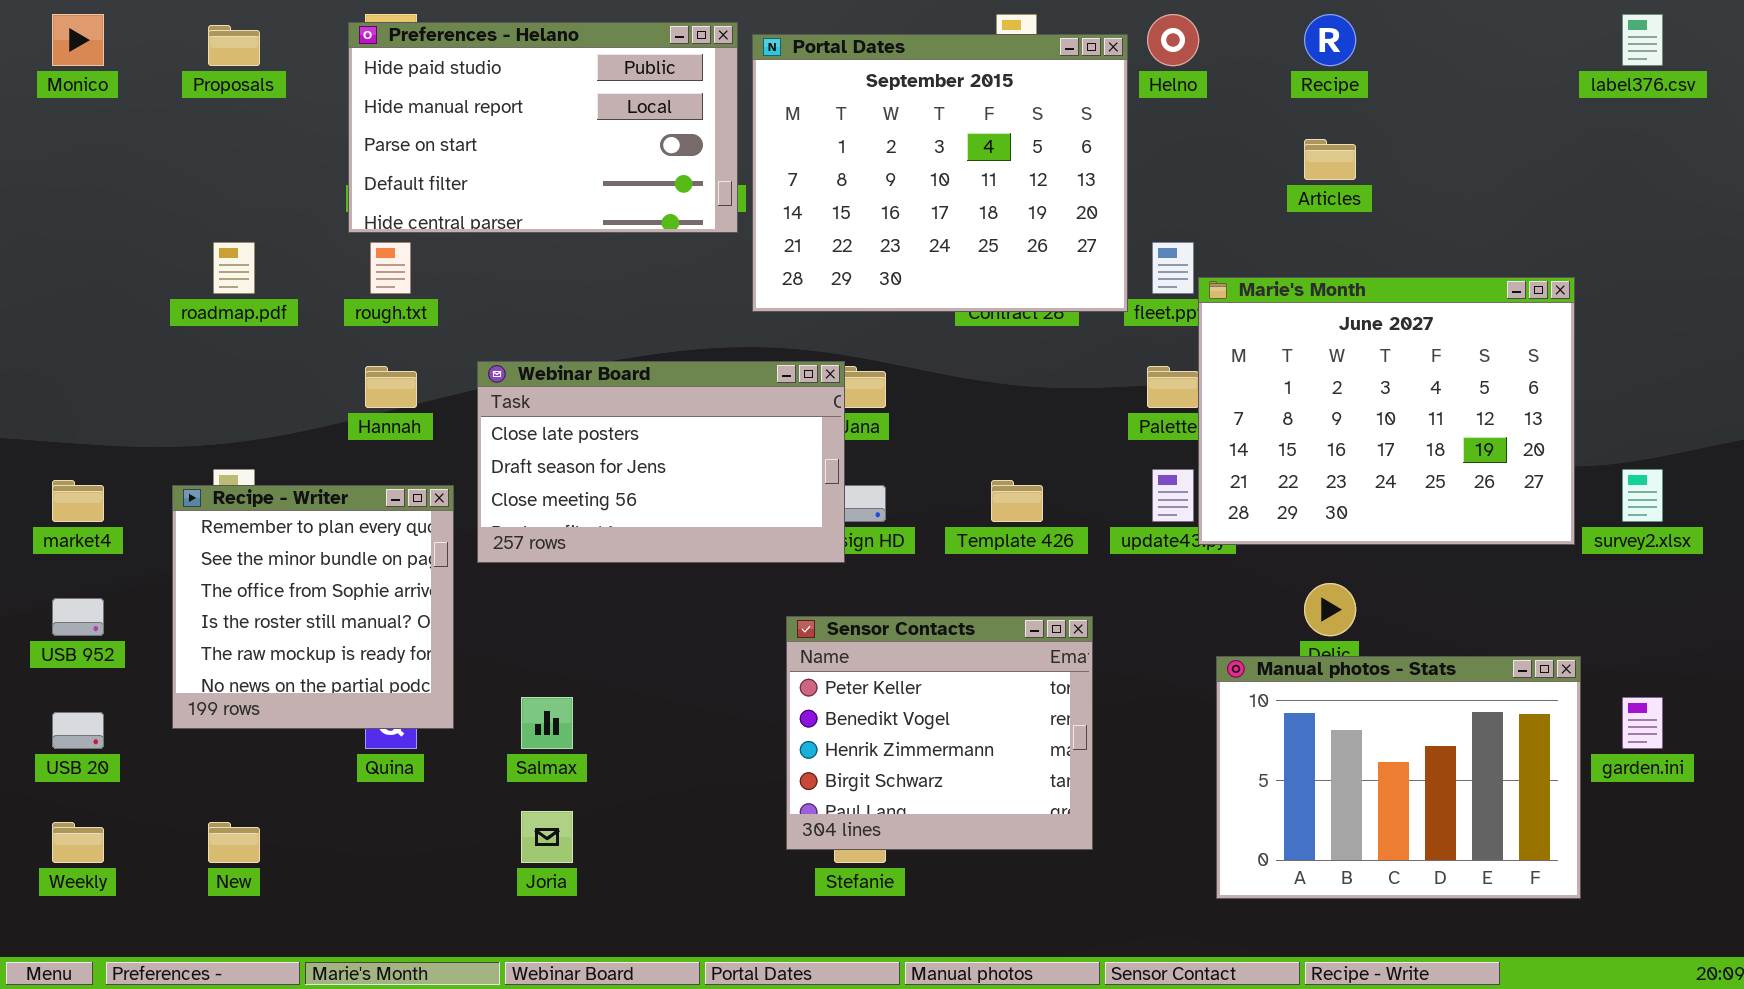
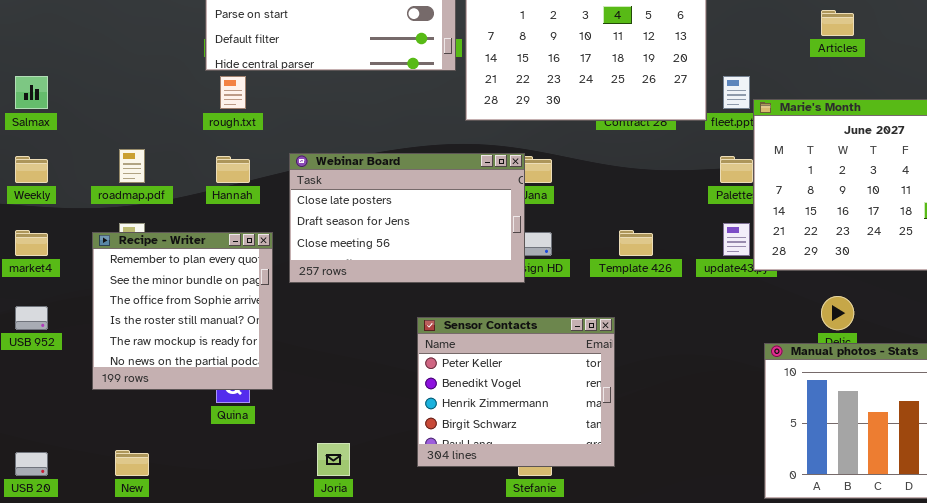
roadmap.pdf: [213,242,255,294] -> [119,149,145,183], moved
Sensor Contacts: [786,616,1093,850] -> [417,317,615,467], moved
Salmax: [521,697,573,749] -> [15,76,48,109], moved
USB 20: [52,712,104,749] -> [15,452,48,476], moved
Weekly: [52,822,104,863] -> [15,156,48,183], moved

